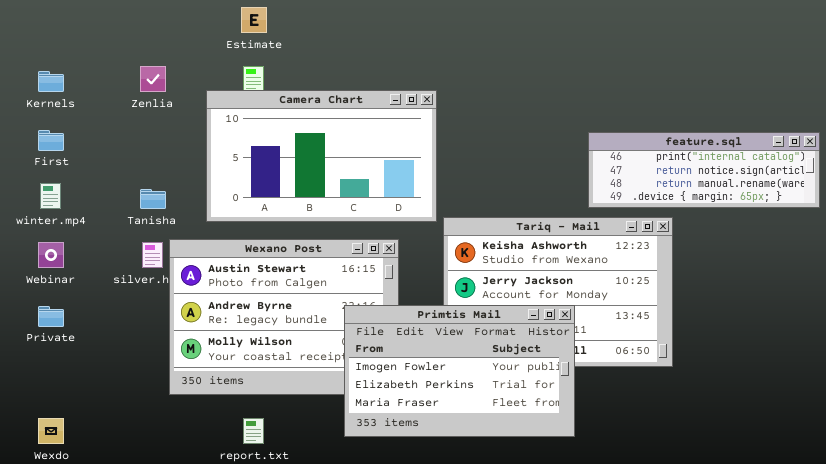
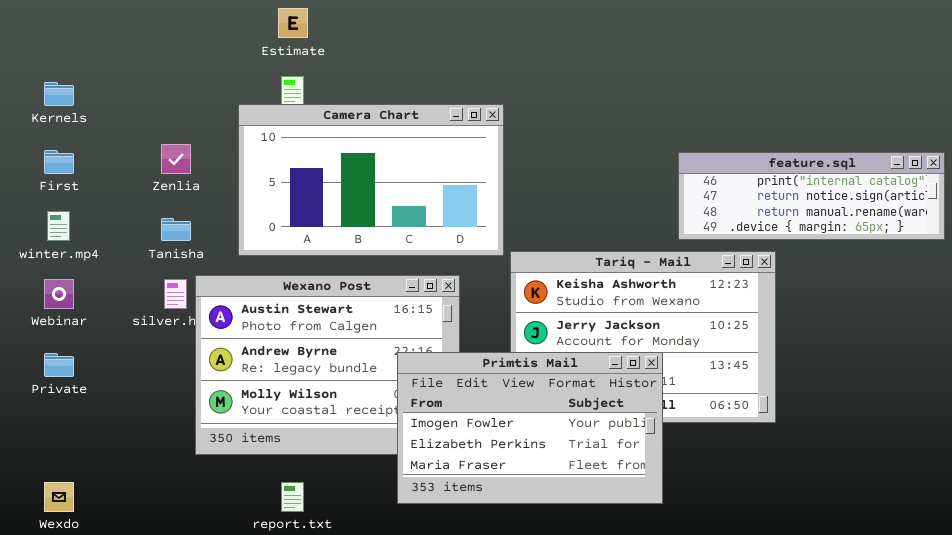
Zenlia: [140,66,166,92] -> [161,144,191,174], moved

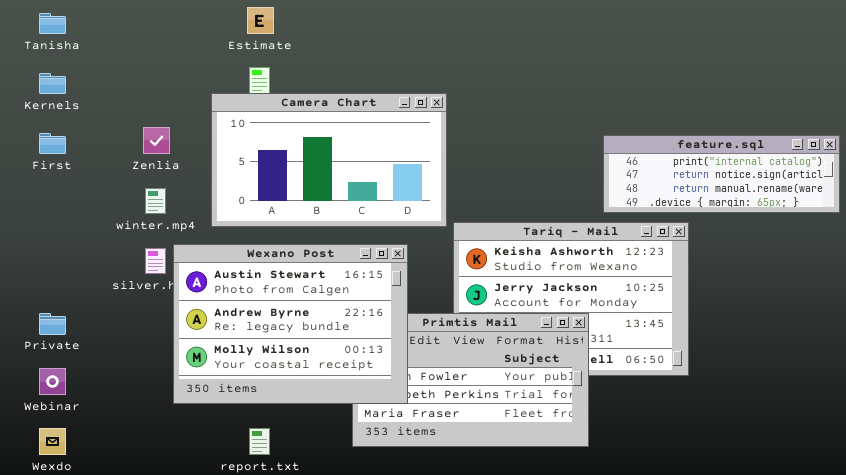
winter.mp4: [47,211,70,241] -> [145,188,166,214], moved
Tanisha: [161,218,191,241] -> [39,13,66,34], moved
Wexano Post: [195,275,460,455] -> [173,244,408,404], raised
Webinar: [44,279,74,309] -> [39,368,66,395], moved

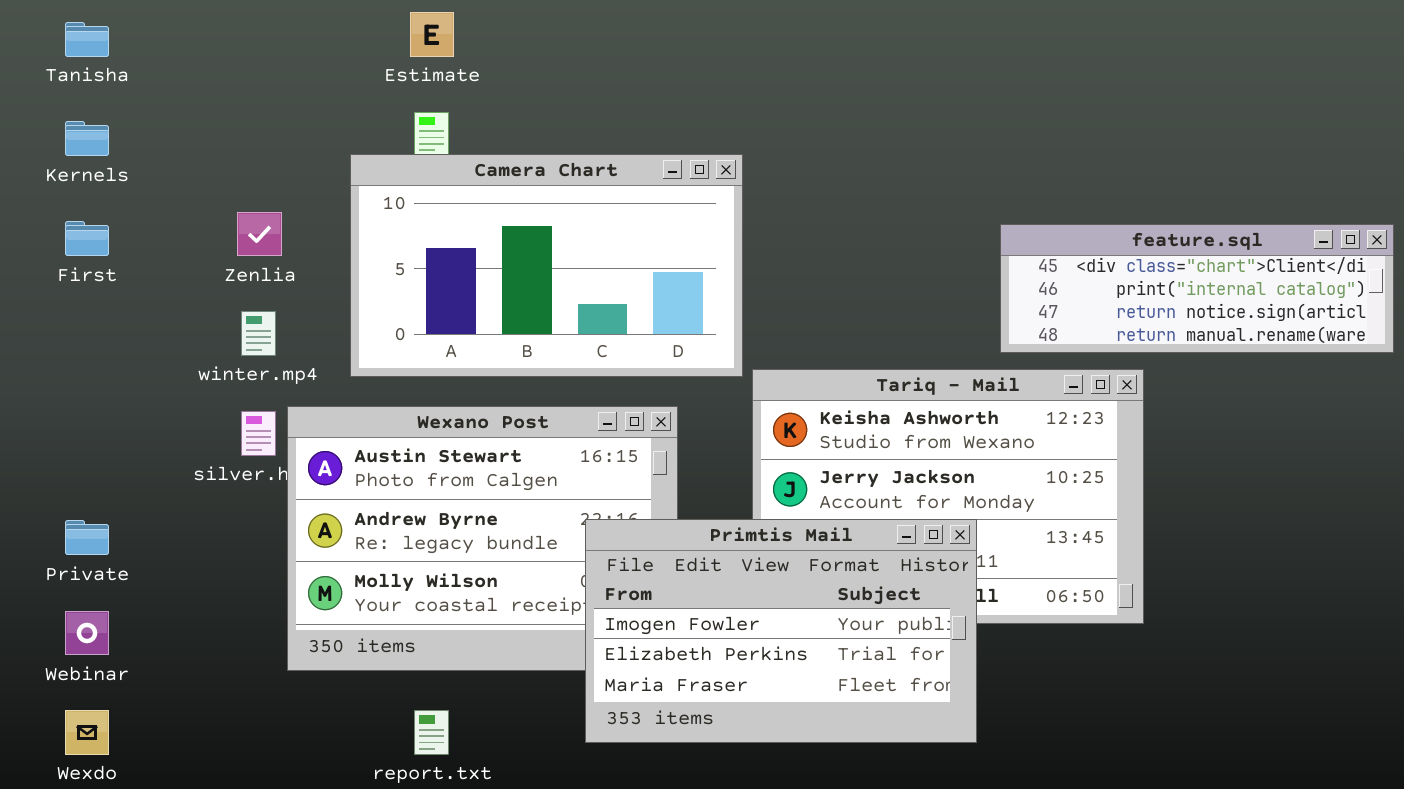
feature.sql: [603,135,840,213] -> [1000,224,1394,353], scrolled up 1 row
Primtis Mail: [352,313,589,447] -> [585,519,977,743], raised

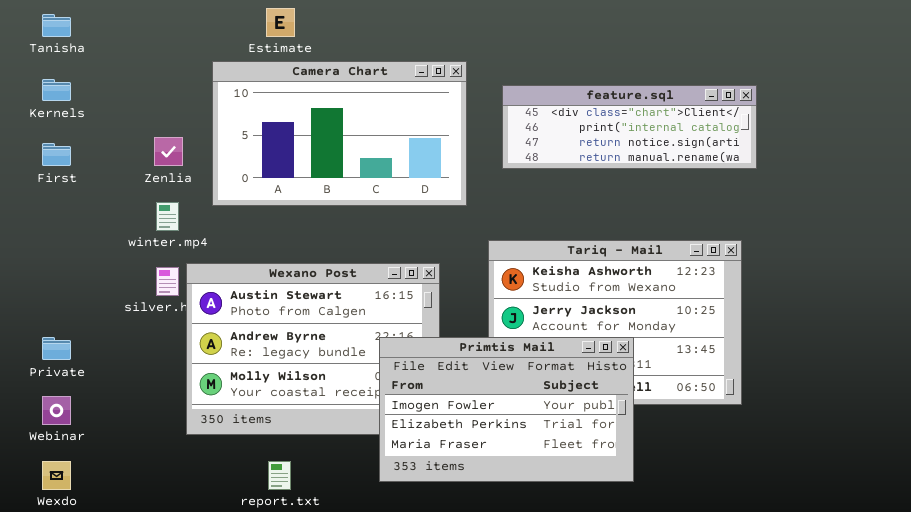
Camera Chart: [350,154,743,377] -> [212,61,467,206], moved
feature.sql: [1000,224,1394,353] -> [502,85,757,169], moved

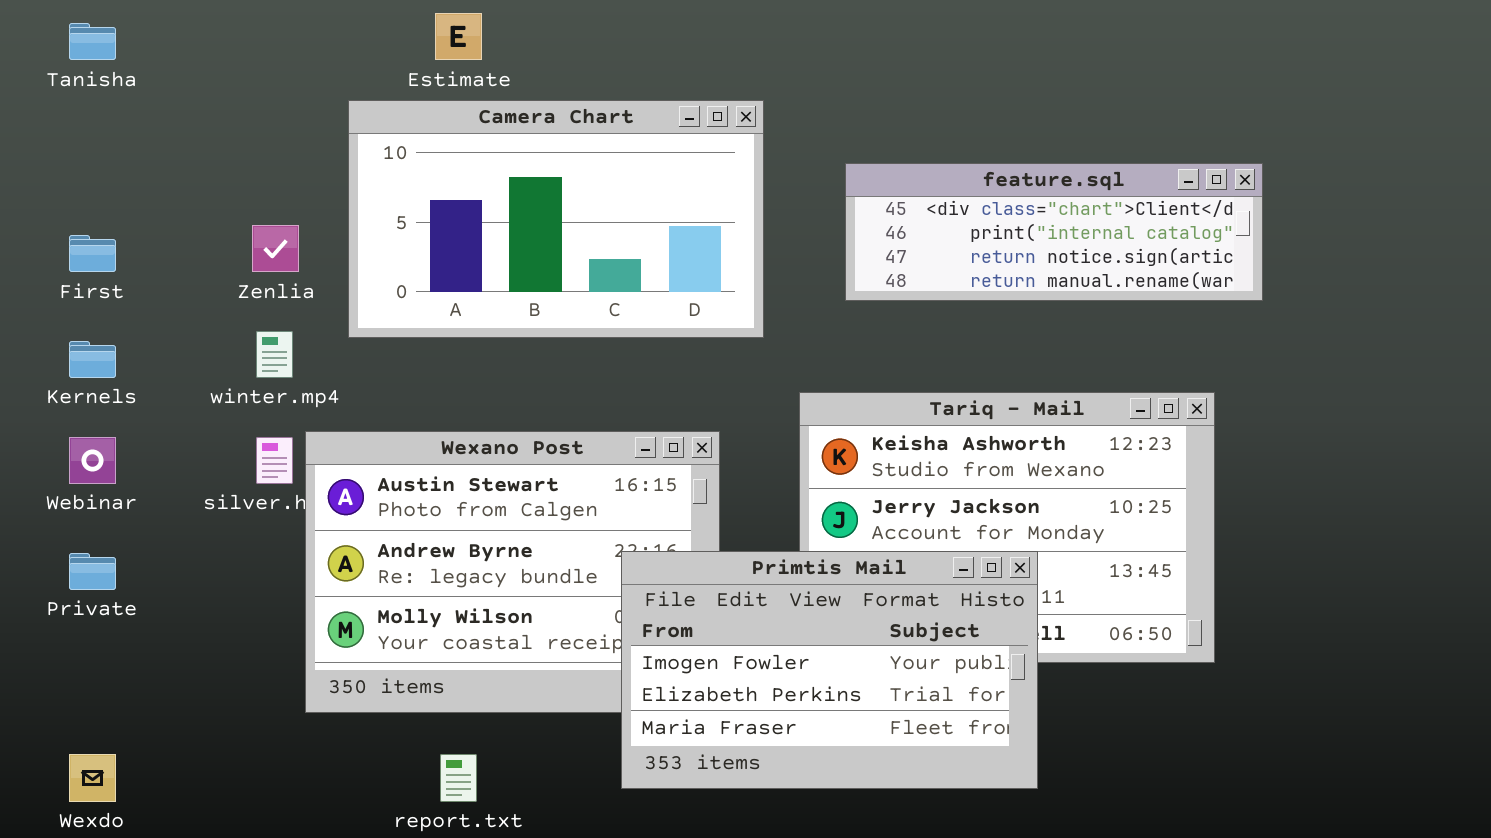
Kernels: [42,79,71,101] -> [69,341,116,378], moved
feature.sql: [502,85,757,169] -> [845,163,1263,301], moved
Webinar: [42,396,71,425] -> [69,437,116,484], moved

